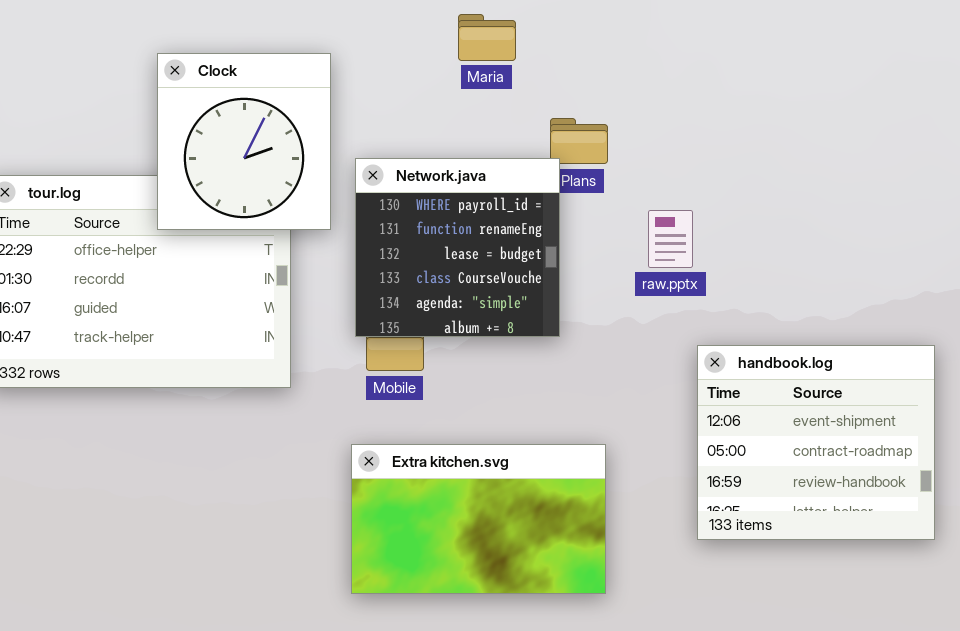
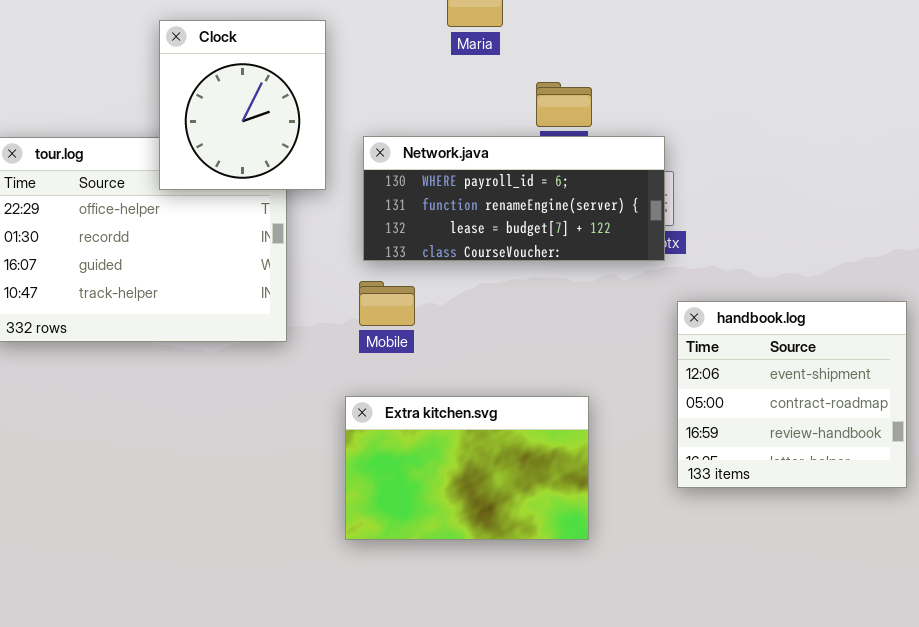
Network.java: [355,158,560,337] -> [363,136,665,261], moved, resized

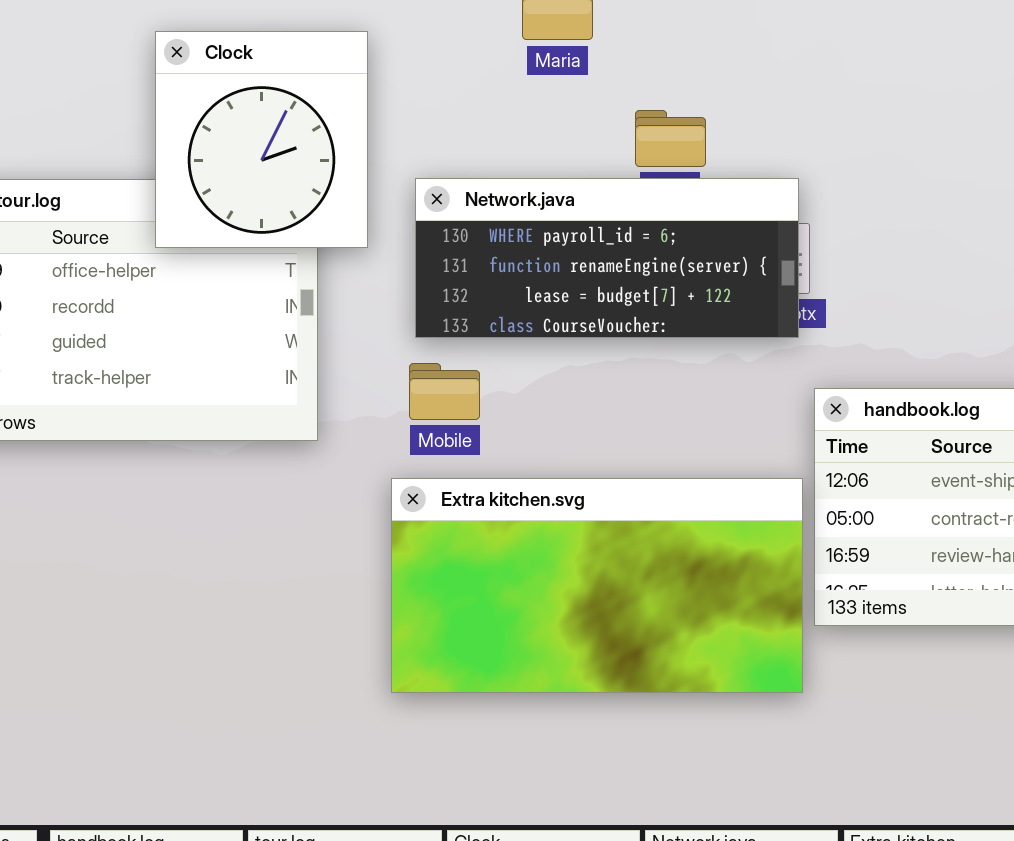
Extra kitchen.svg: [345,396,589,540] -> [391,478,803,693], resized

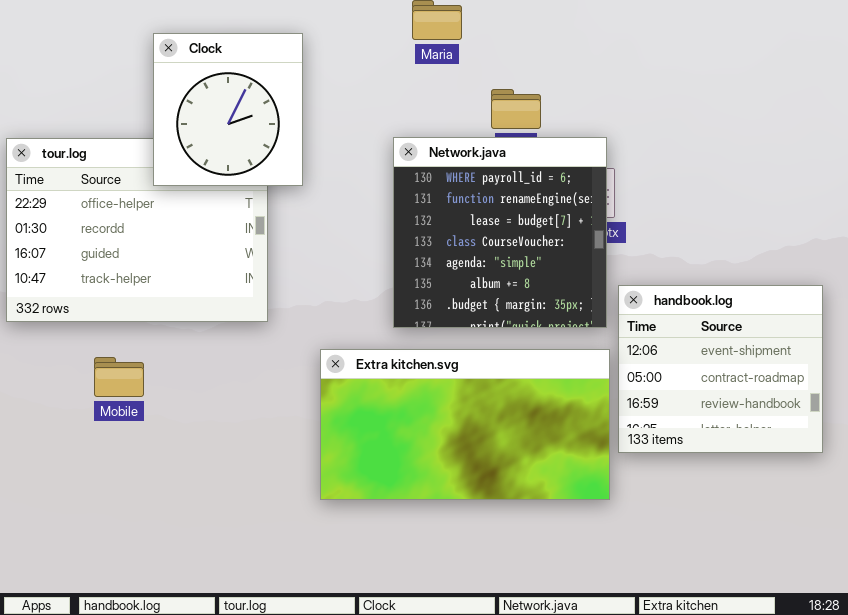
Network.java: [415,178,799,338] -> [393,137,607,328], resized
Mobile: [409,363,480,420] -> [94,357,144,397], moved

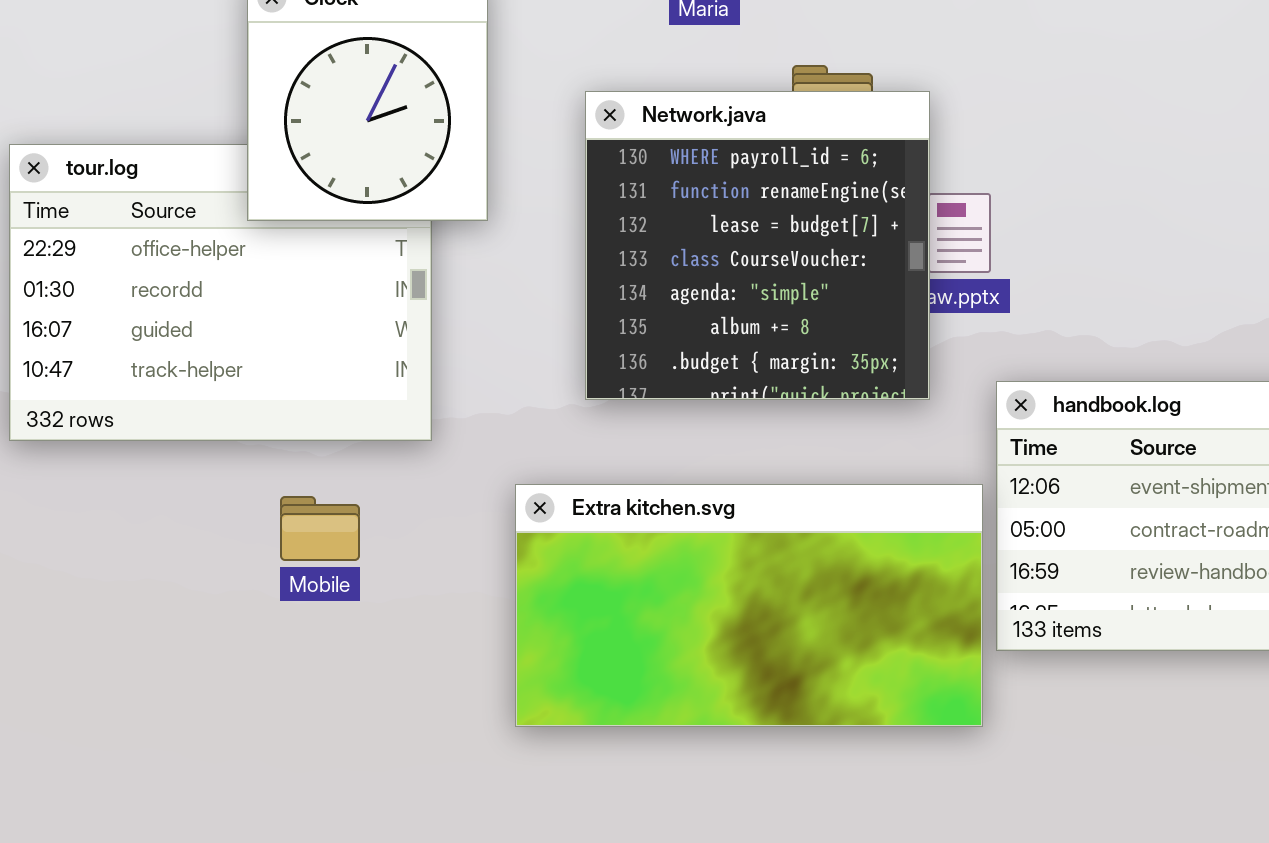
Network.java: [393,137,607,328] -> [585,91,930,400], moved
Mobile: [94,357,144,397] -> [280,496,360,561], moved

